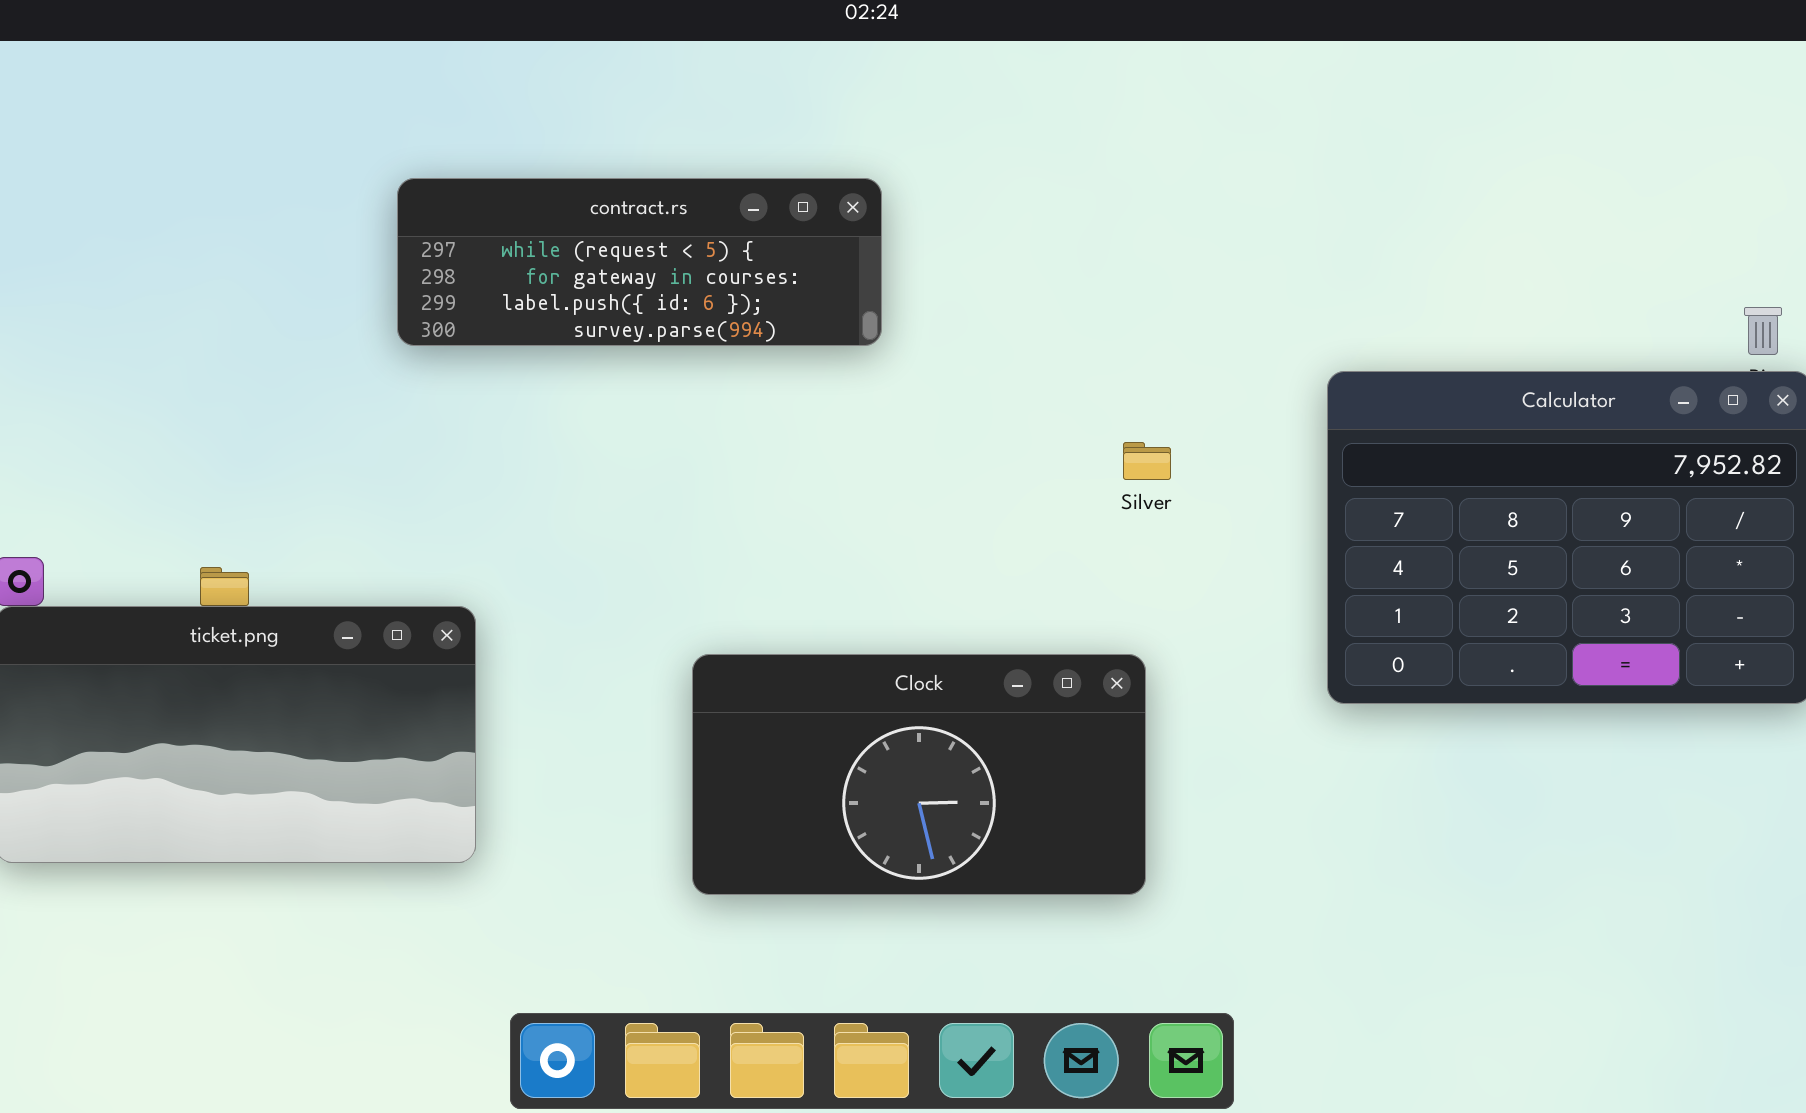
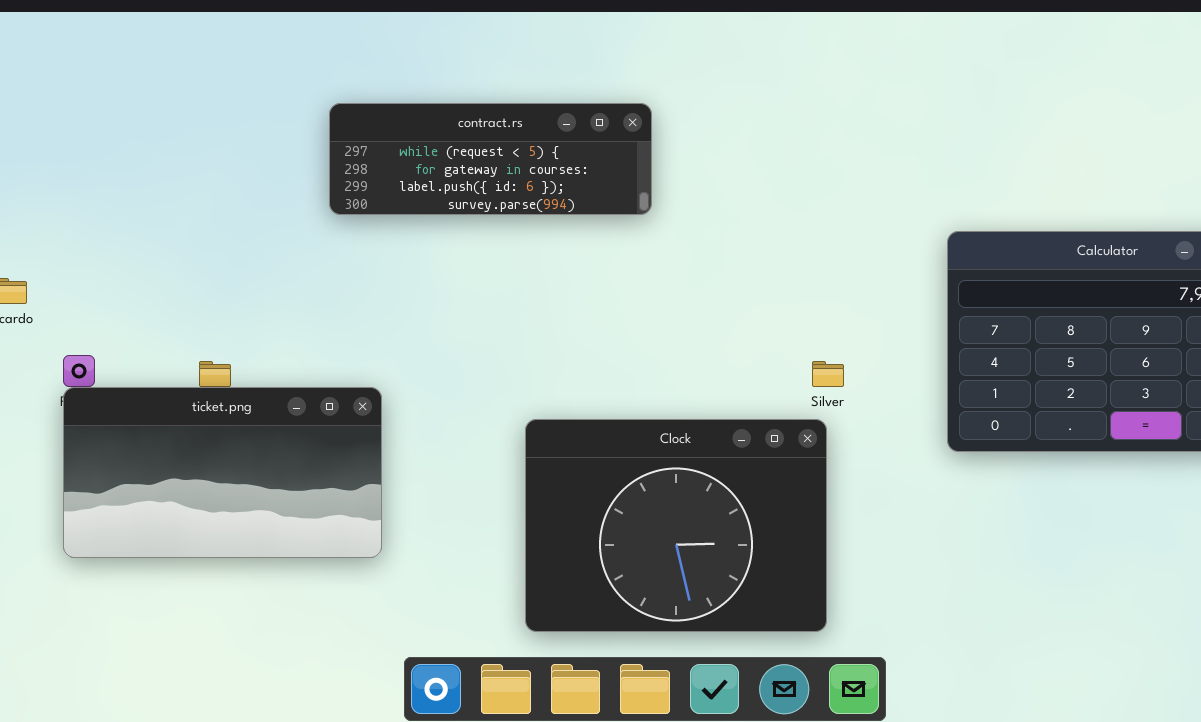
Silver: [1123,442,1171,480] -> [812,361,844,387], moved
Clock: [692,654,1146,895] -> [525,419,827,632], resized

